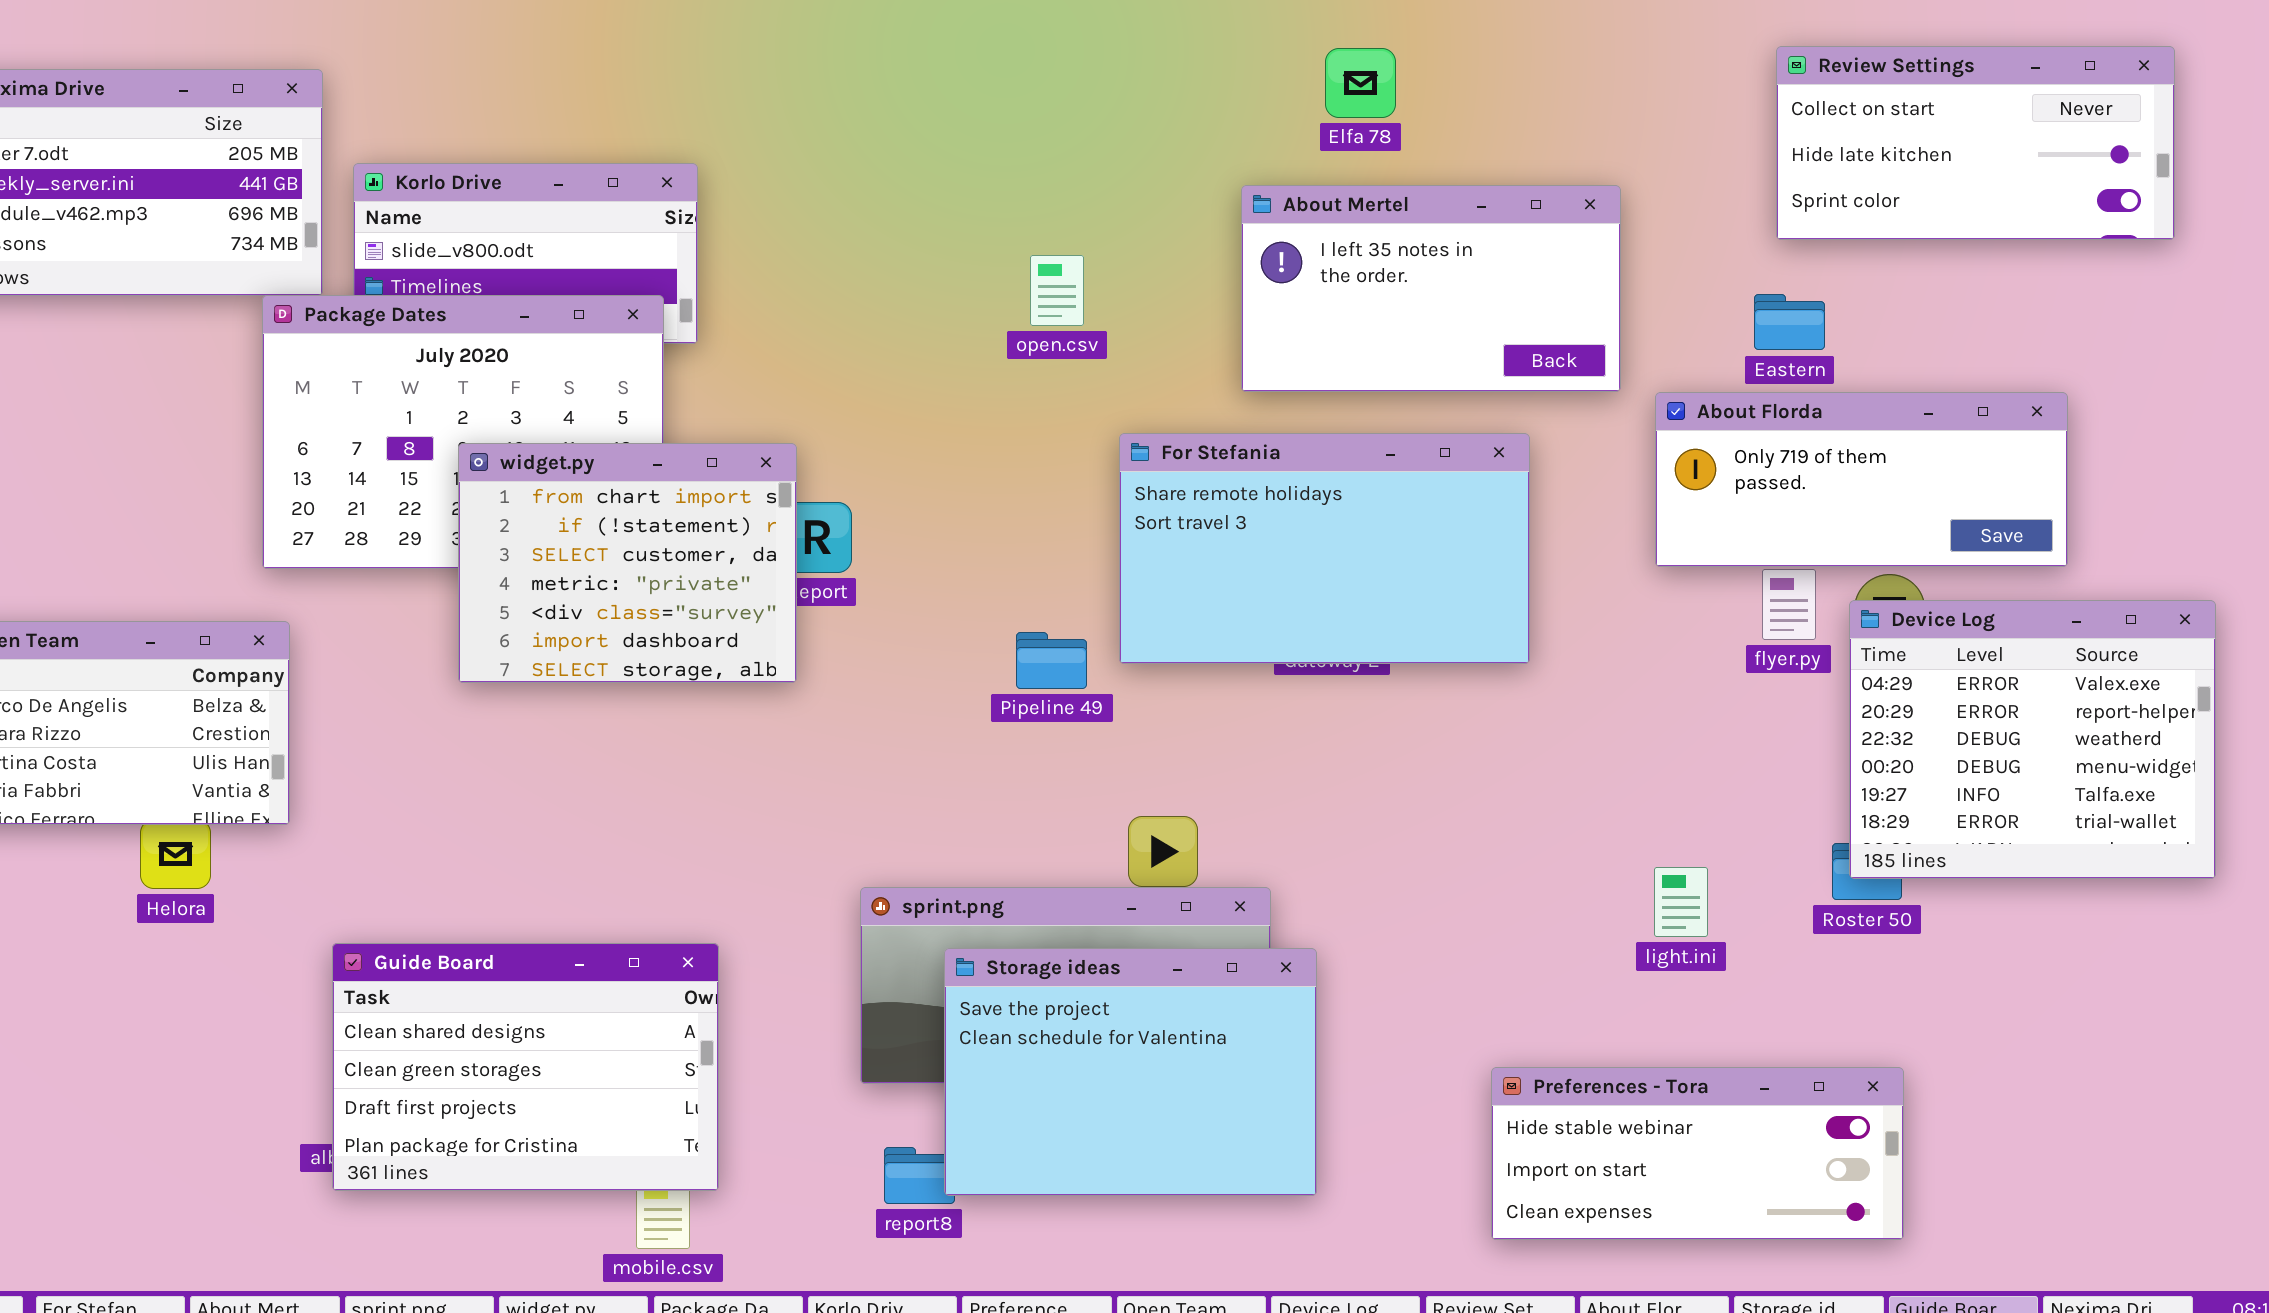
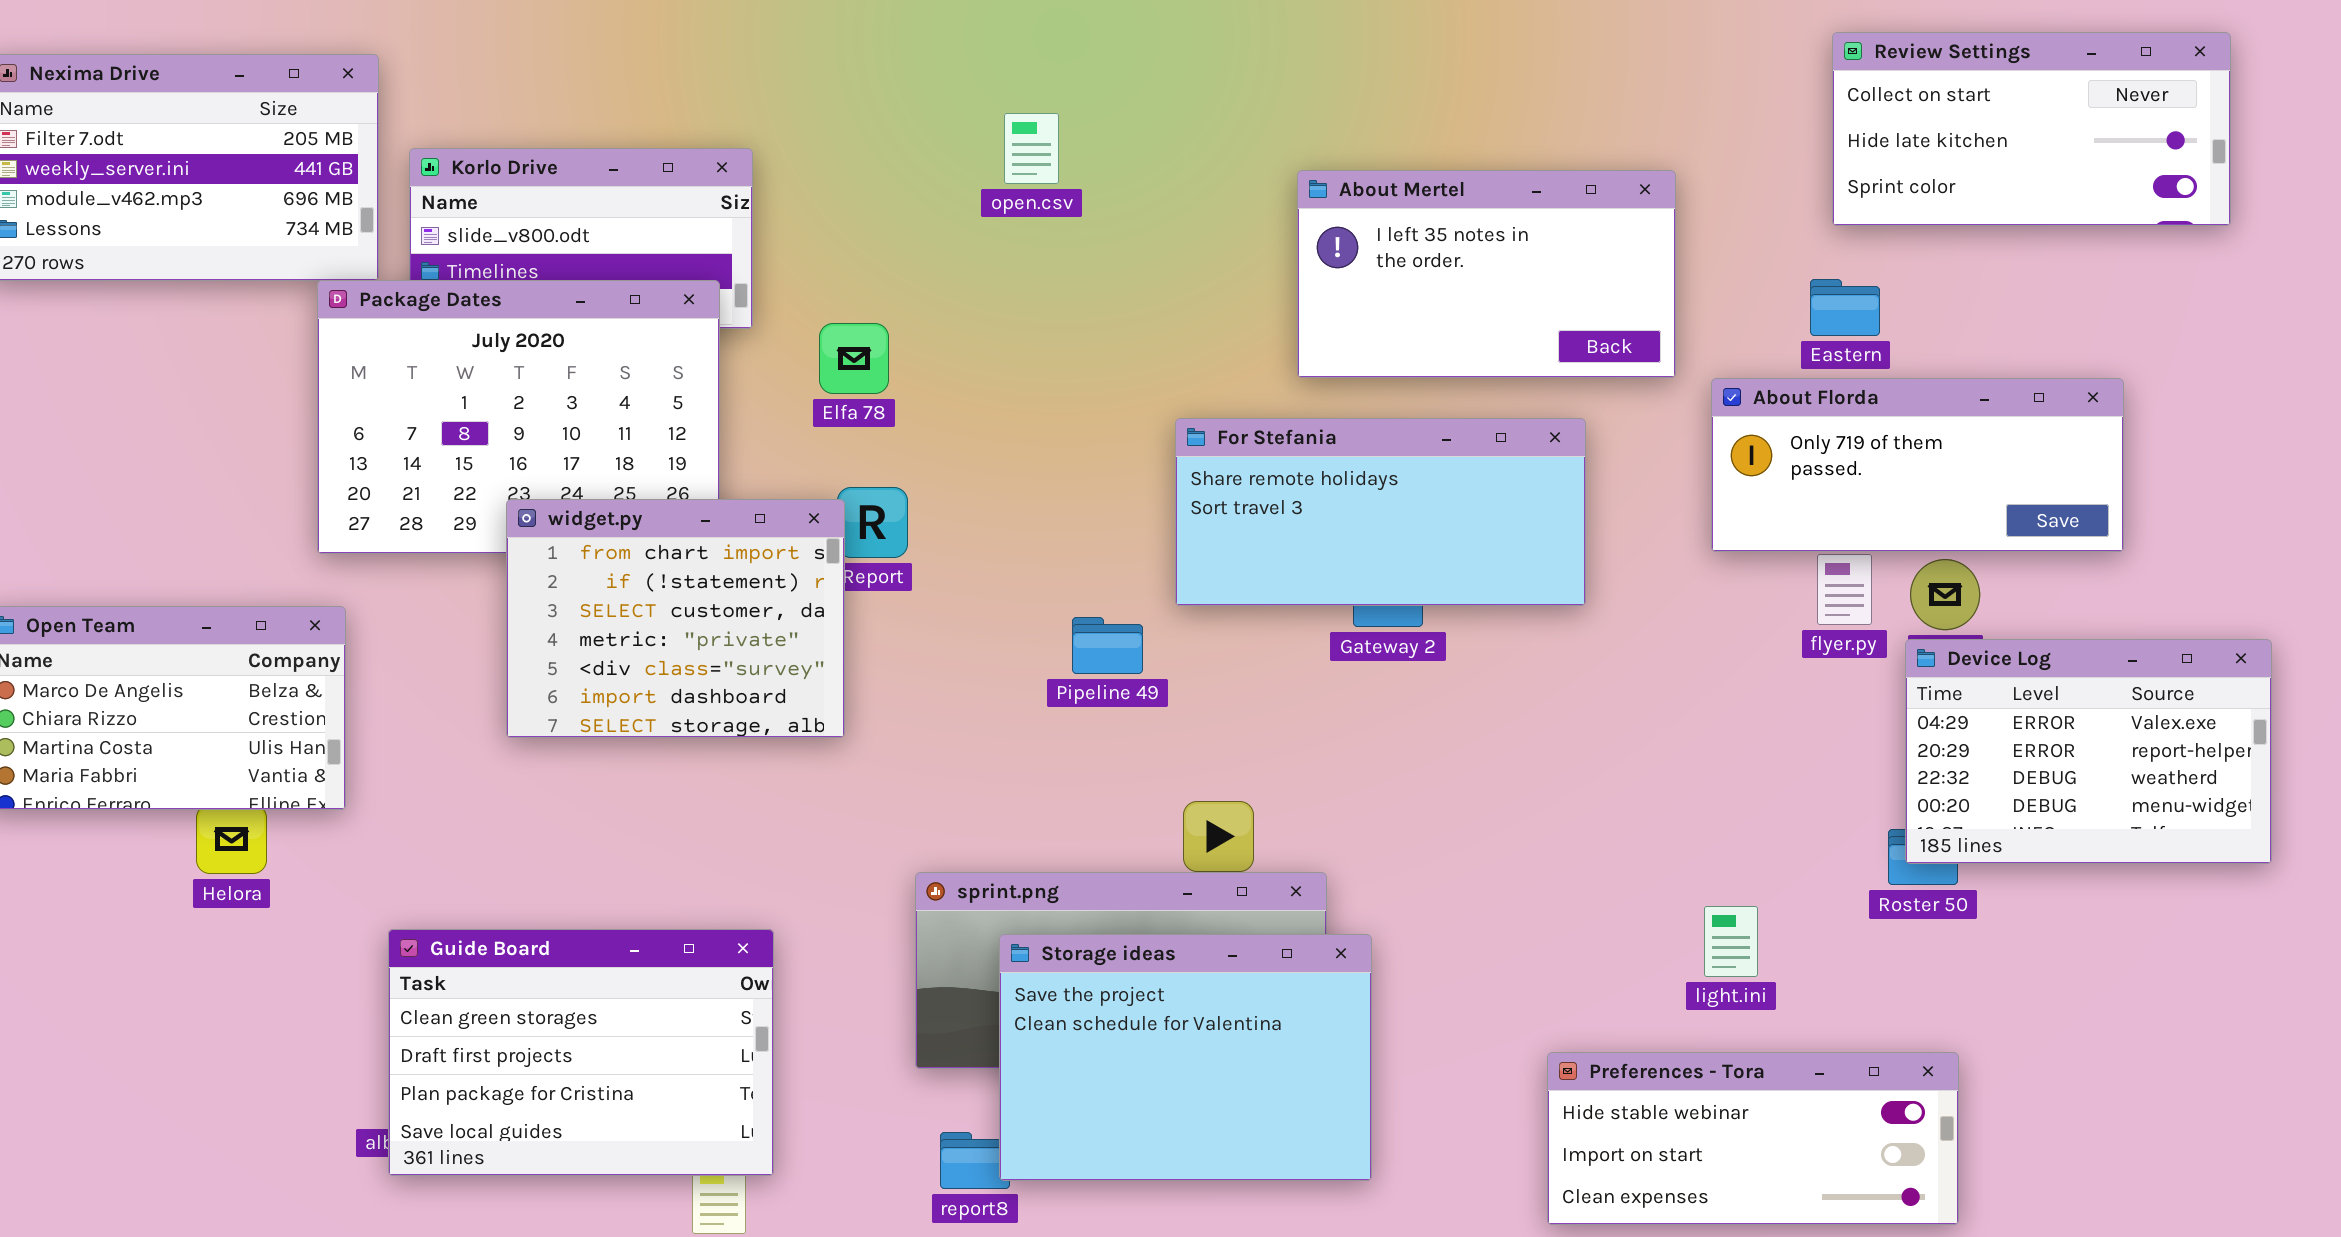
Elfa 78: [1325,48,1396,118] -> [819,323,889,394], moved
open.csv: [1030,255,1084,326] -> [1004,113,1059,184], moved
For Stefania: [1119,433,1530,664] -> [1175,418,1586,606], resized
widget.py: [458,443,797,683] -> [506,499,845,738], moved
Device Log: [1849,600,2216,879] -> [1905,639,2272,864], resized
light.ini: [1654,867,1708,937] -> [1704,906,1758,977], moved
Guide Board: [332,943,719,1191] -> [388,929,774,1176], scrolled down 1 row

